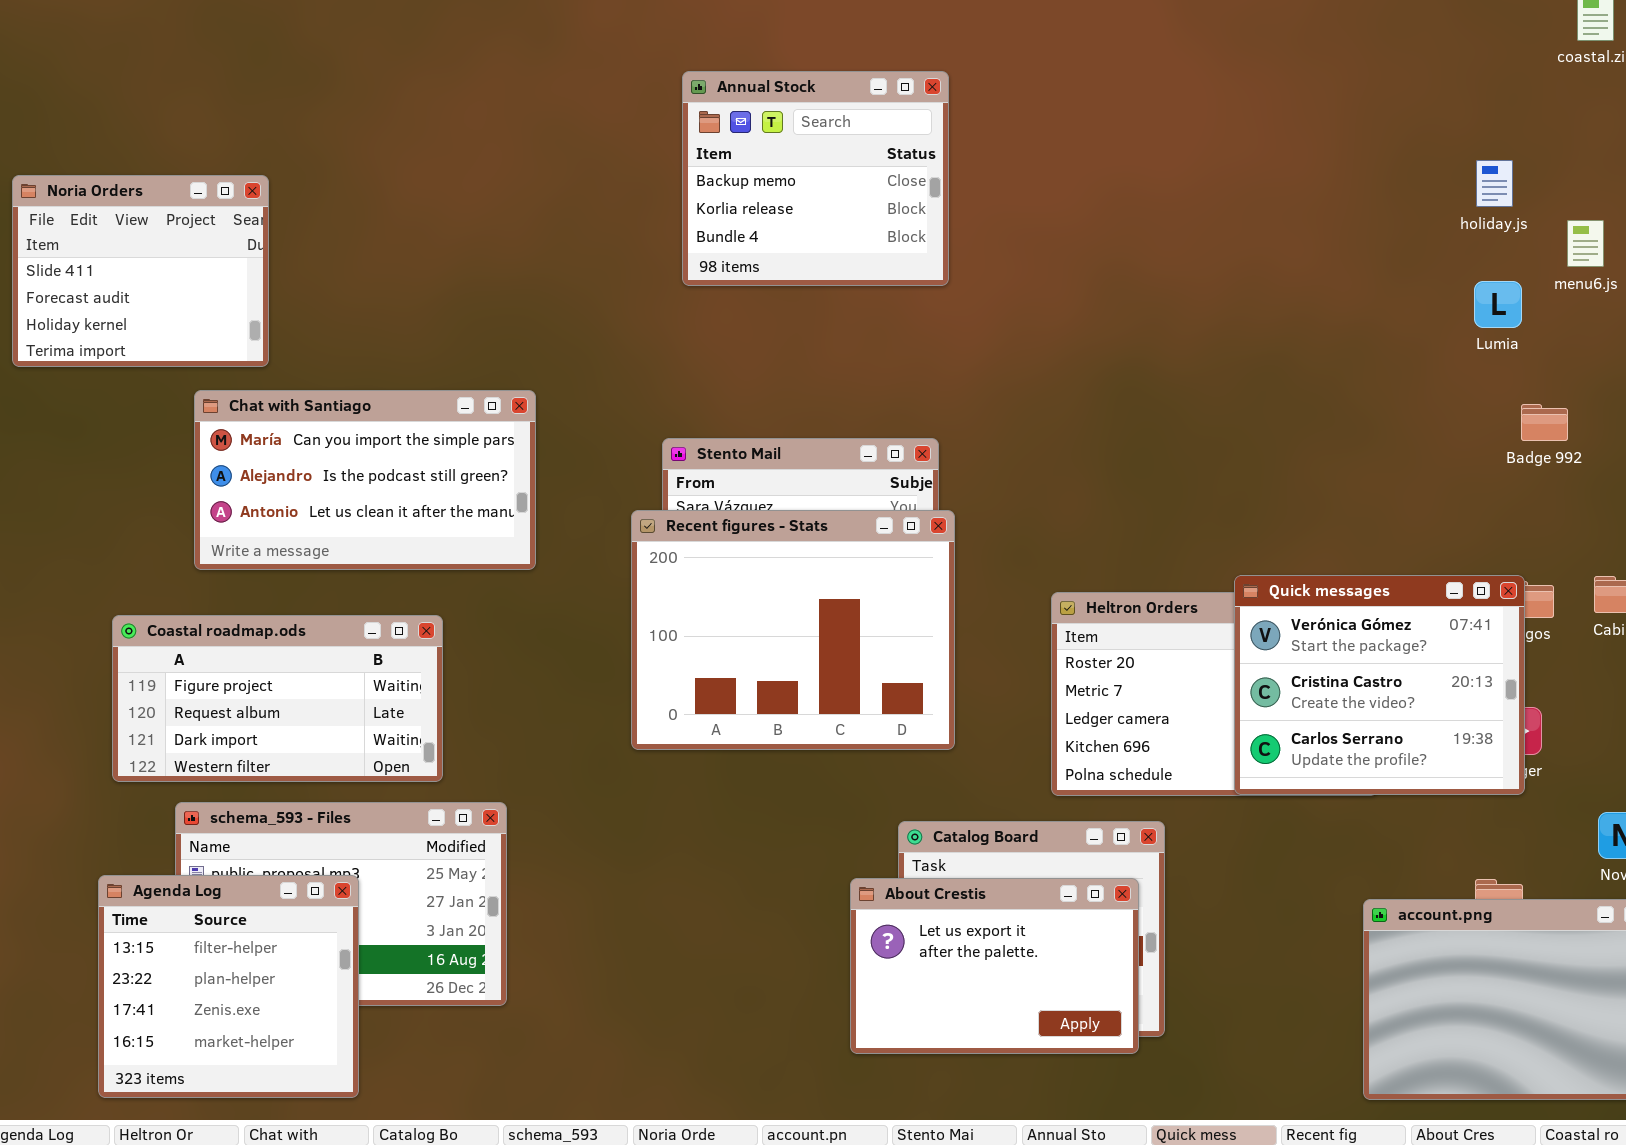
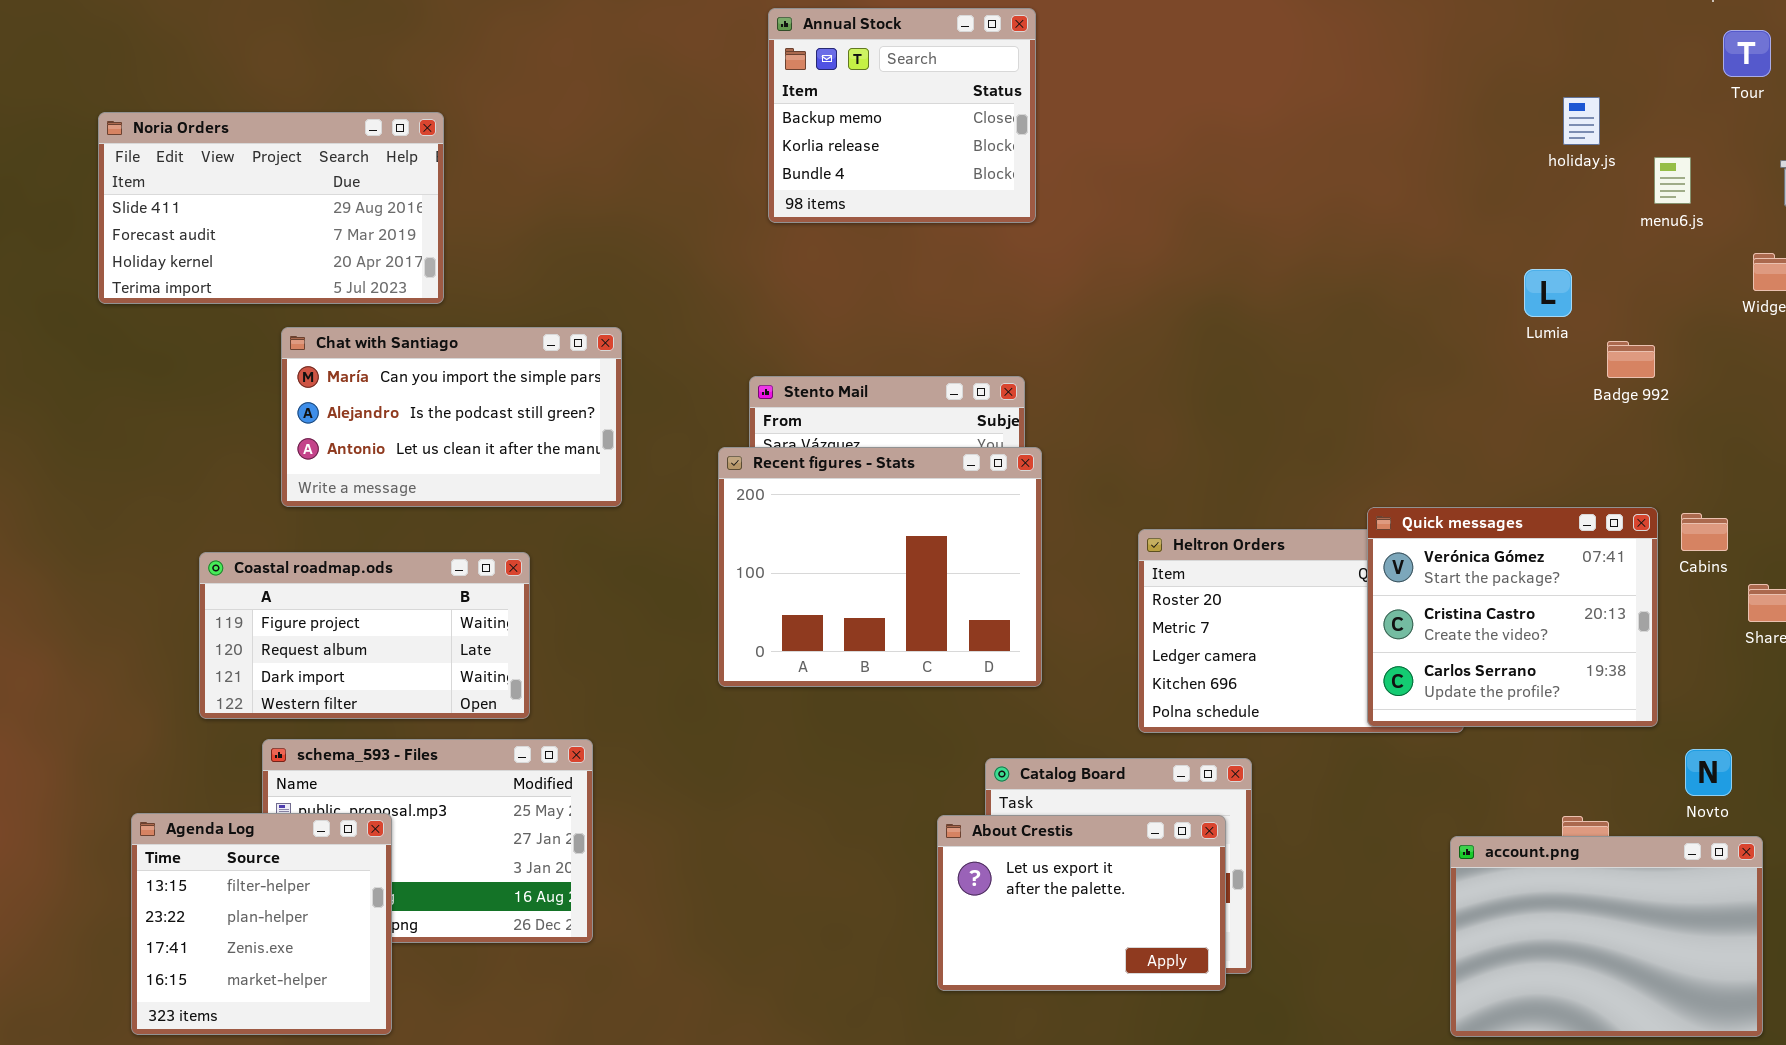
Noria Orders: [12,175,269,367] -> [98,112,444,304], resized
Lumia: [1474,281,1522,328] -> [1524,269,1572,317], moved
Quick messages: [1234,575,1525,795] -> [1367,507,1658,727], moved
Agenda Log: [98,875,359,1098] -> [131,813,392,1035], moved

